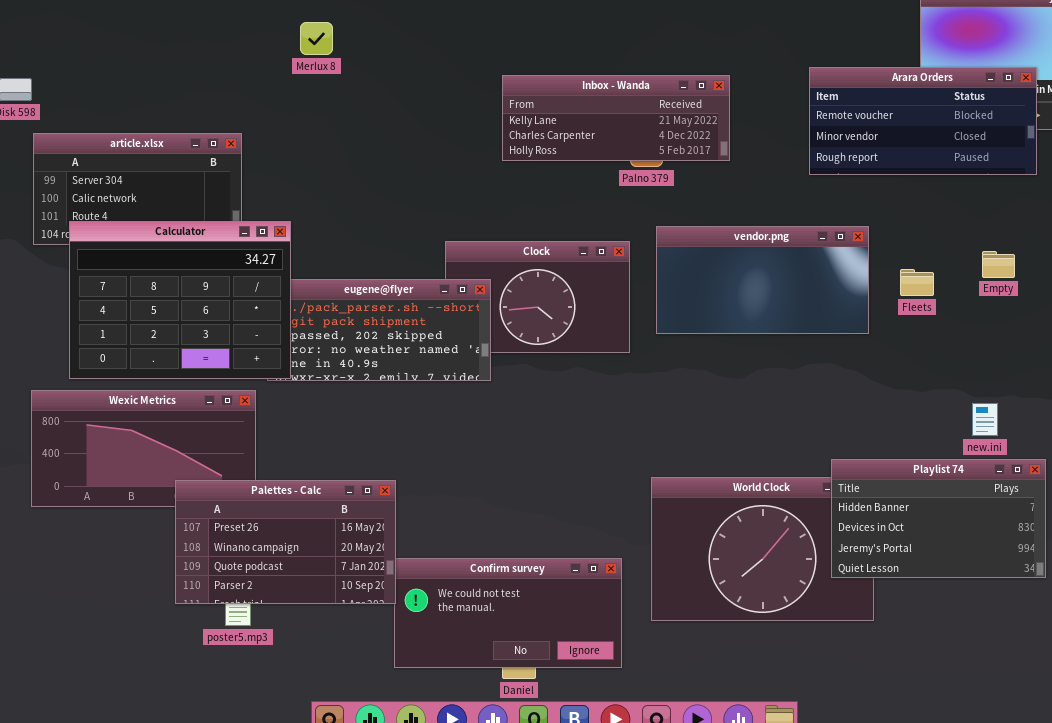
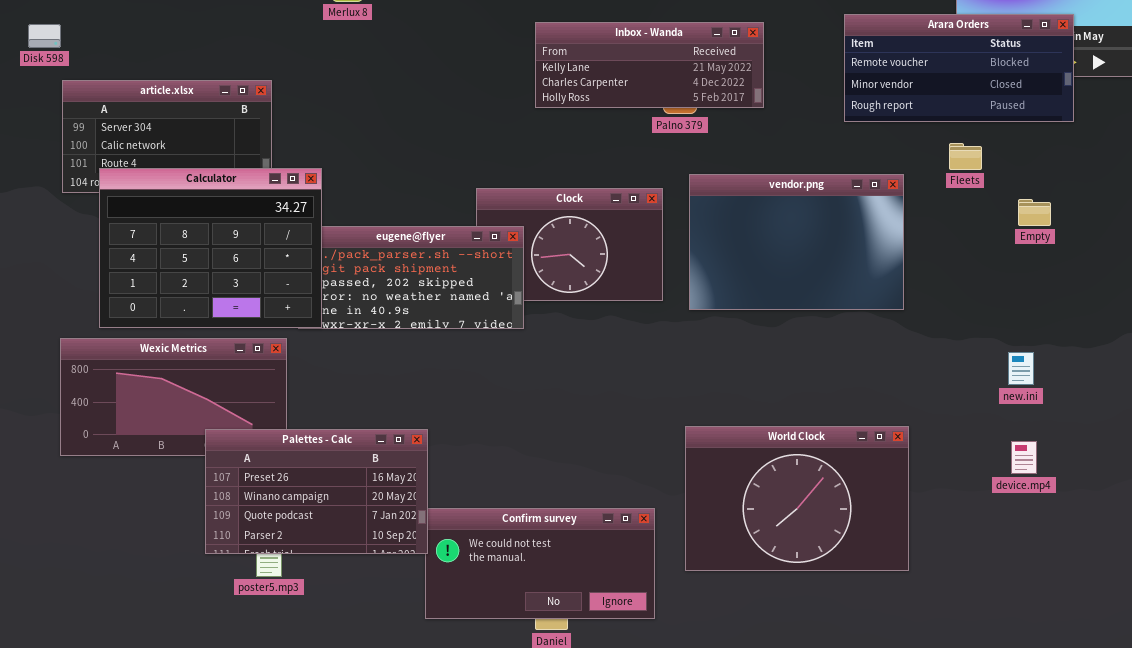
vendor.png: [656,226,869,334] -> [689,174,904,310], resized
Fleets: [900,269,934,296] -> [949,143,982,170], moved
Playlist 74: [831,459,1046,578] -> none, closed

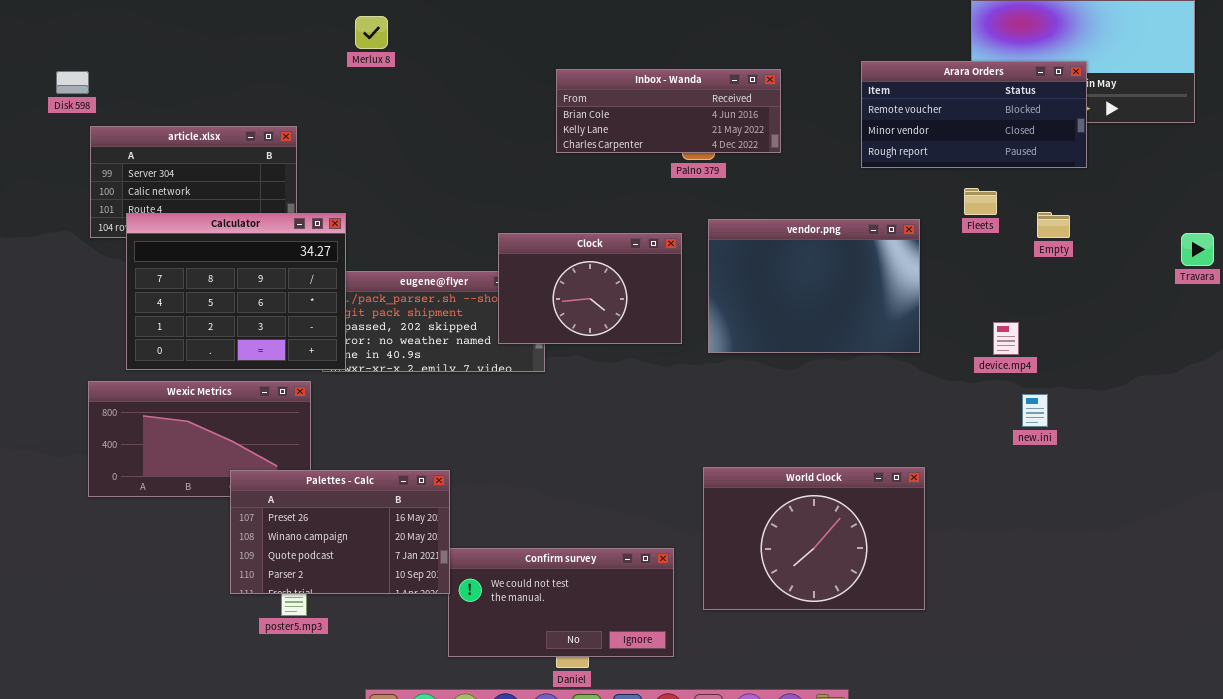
Inbox - Wanda: [535,22,764,108] -> [556,69,781,153], scrolled up 1 row
Clock: [476,188,663,301] -> [498,233,682,344], raised
Empty: [1018,199,1051,226] -> [1037,212,1070,238], moved
device.mp4: [1011,441,1037,474] -> [993,322,1019,355], moved

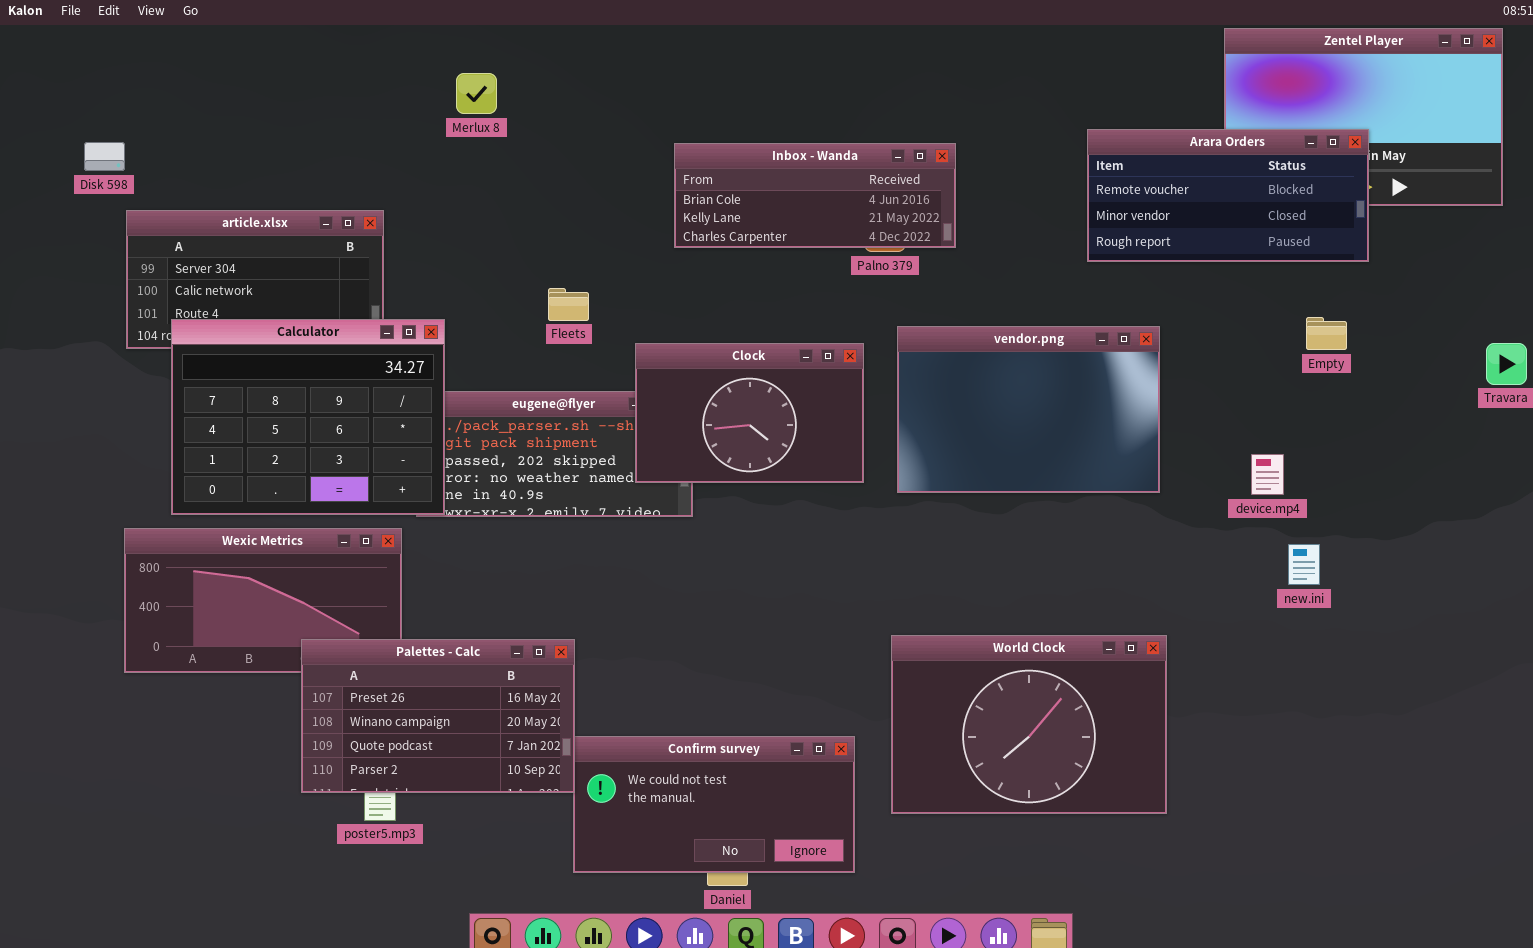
Inbox - Wanda: [556,69,781,153] -> [674,143,956,248], moved
Fleets: [964,188,997,215] -> [548,288,589,321], moved

